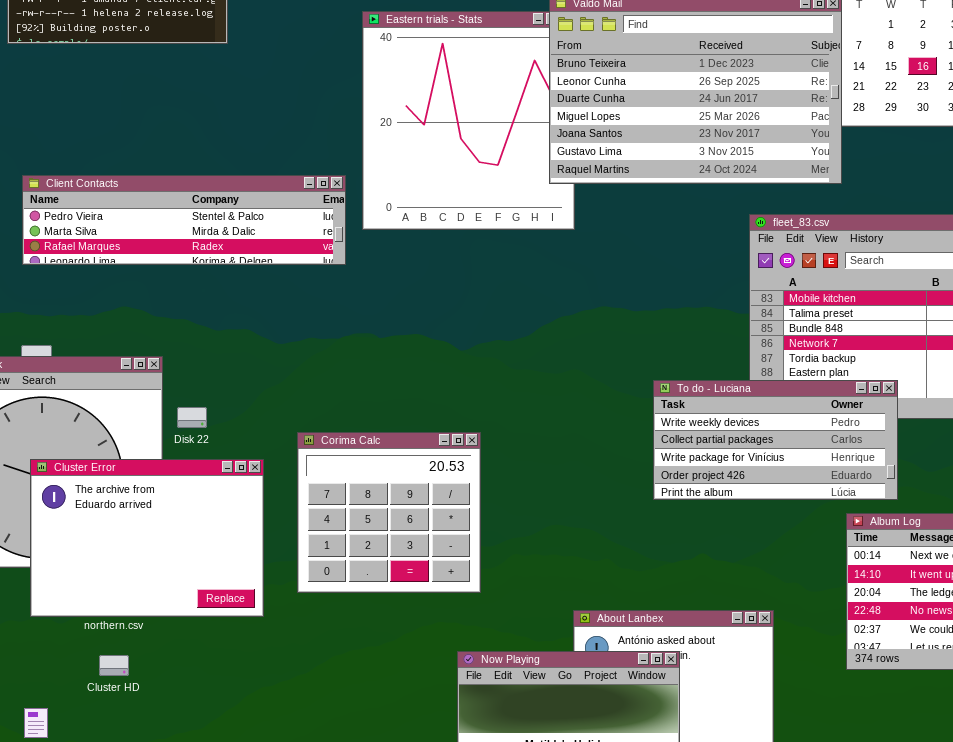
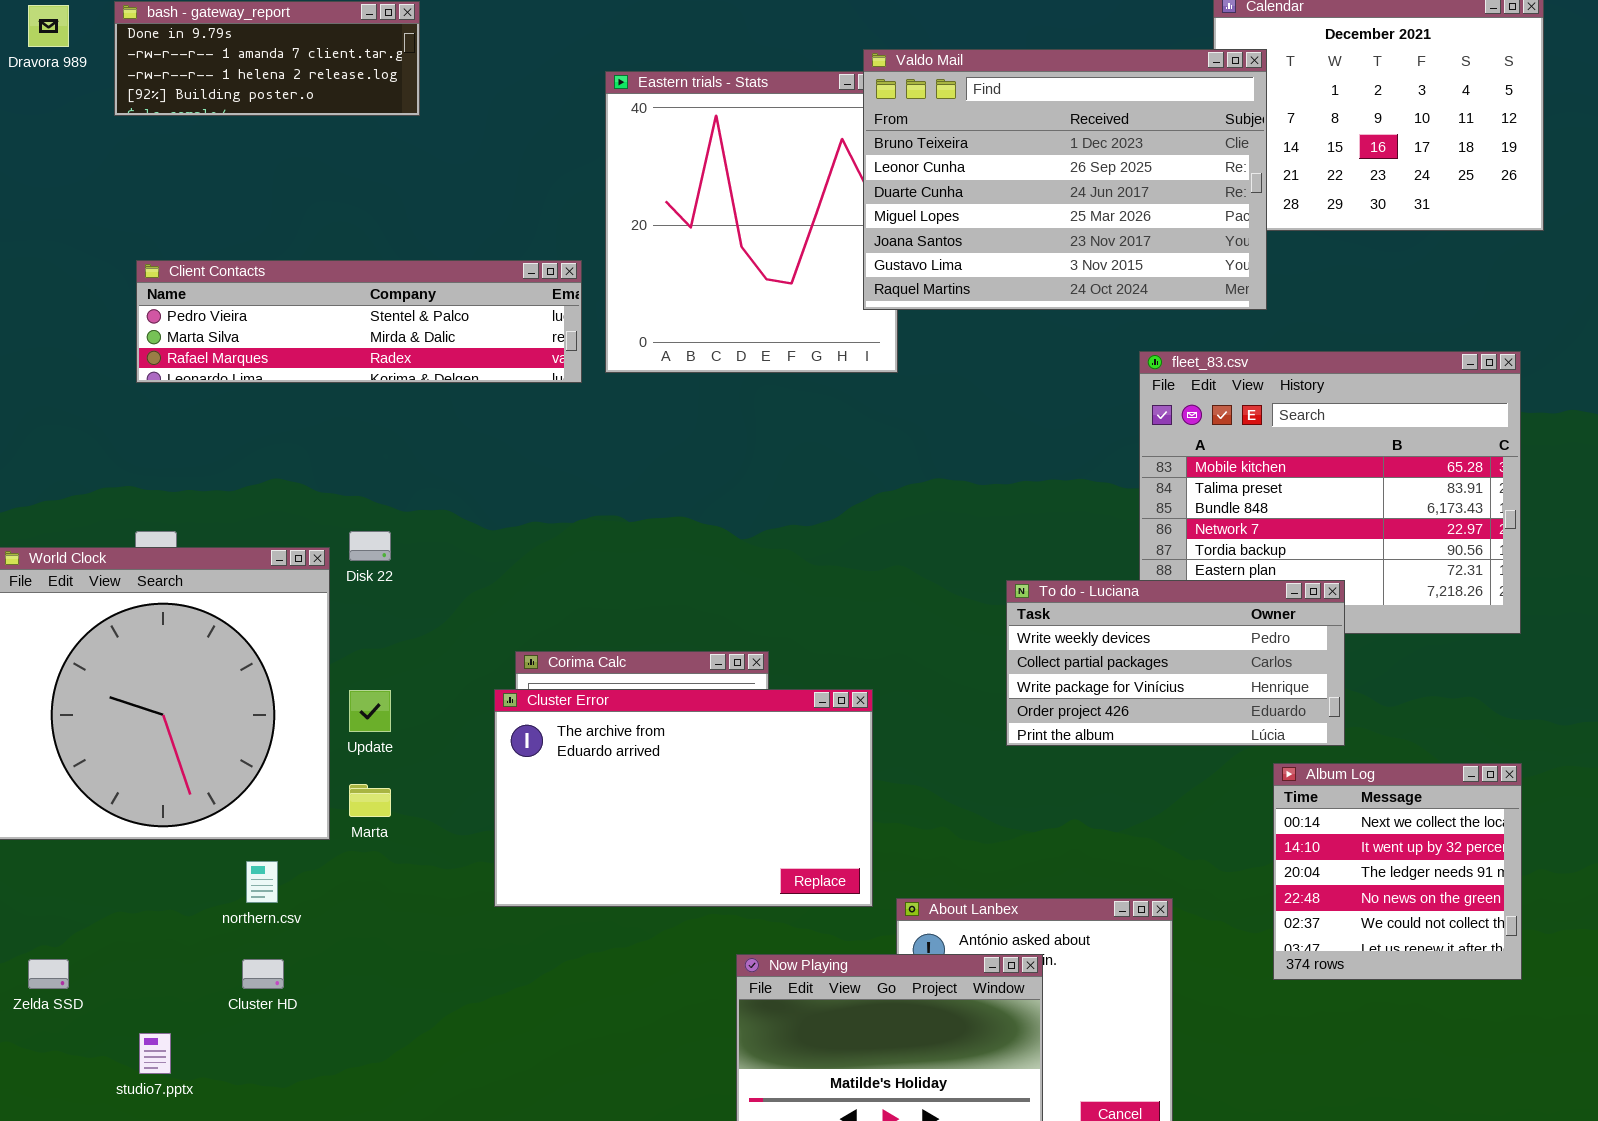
Client Contacts: [22,175,346,265] -> [136,260,582,383], moved
Disk 22: [177,407,207,428] -> [349,531,391,561], moved
Cluster Error: [30,459,264,617] -> [494,689,873,907], moved, resized

